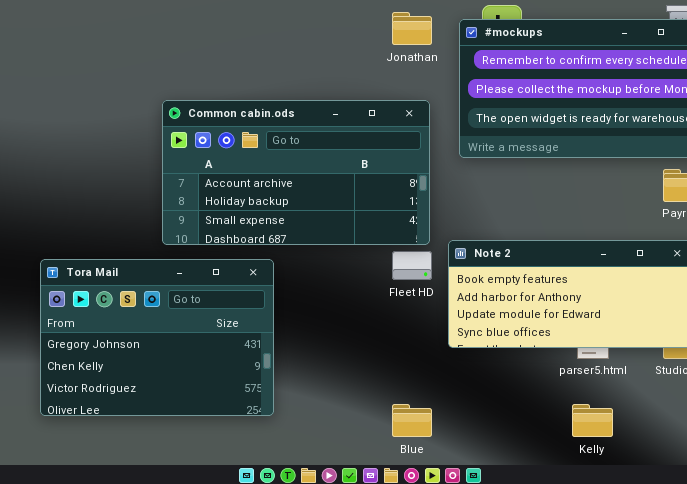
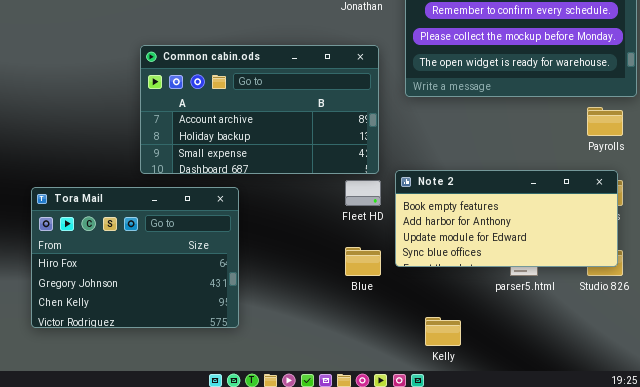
Tora Mail: [40,259,274,416] -> [31,187,239,328], scrolled up 1 row
Blue: [392,404,432,437] -> [345,247,381,276], moved
Kelly: [572,404,613,437] -> [425,317,461,346], moved

